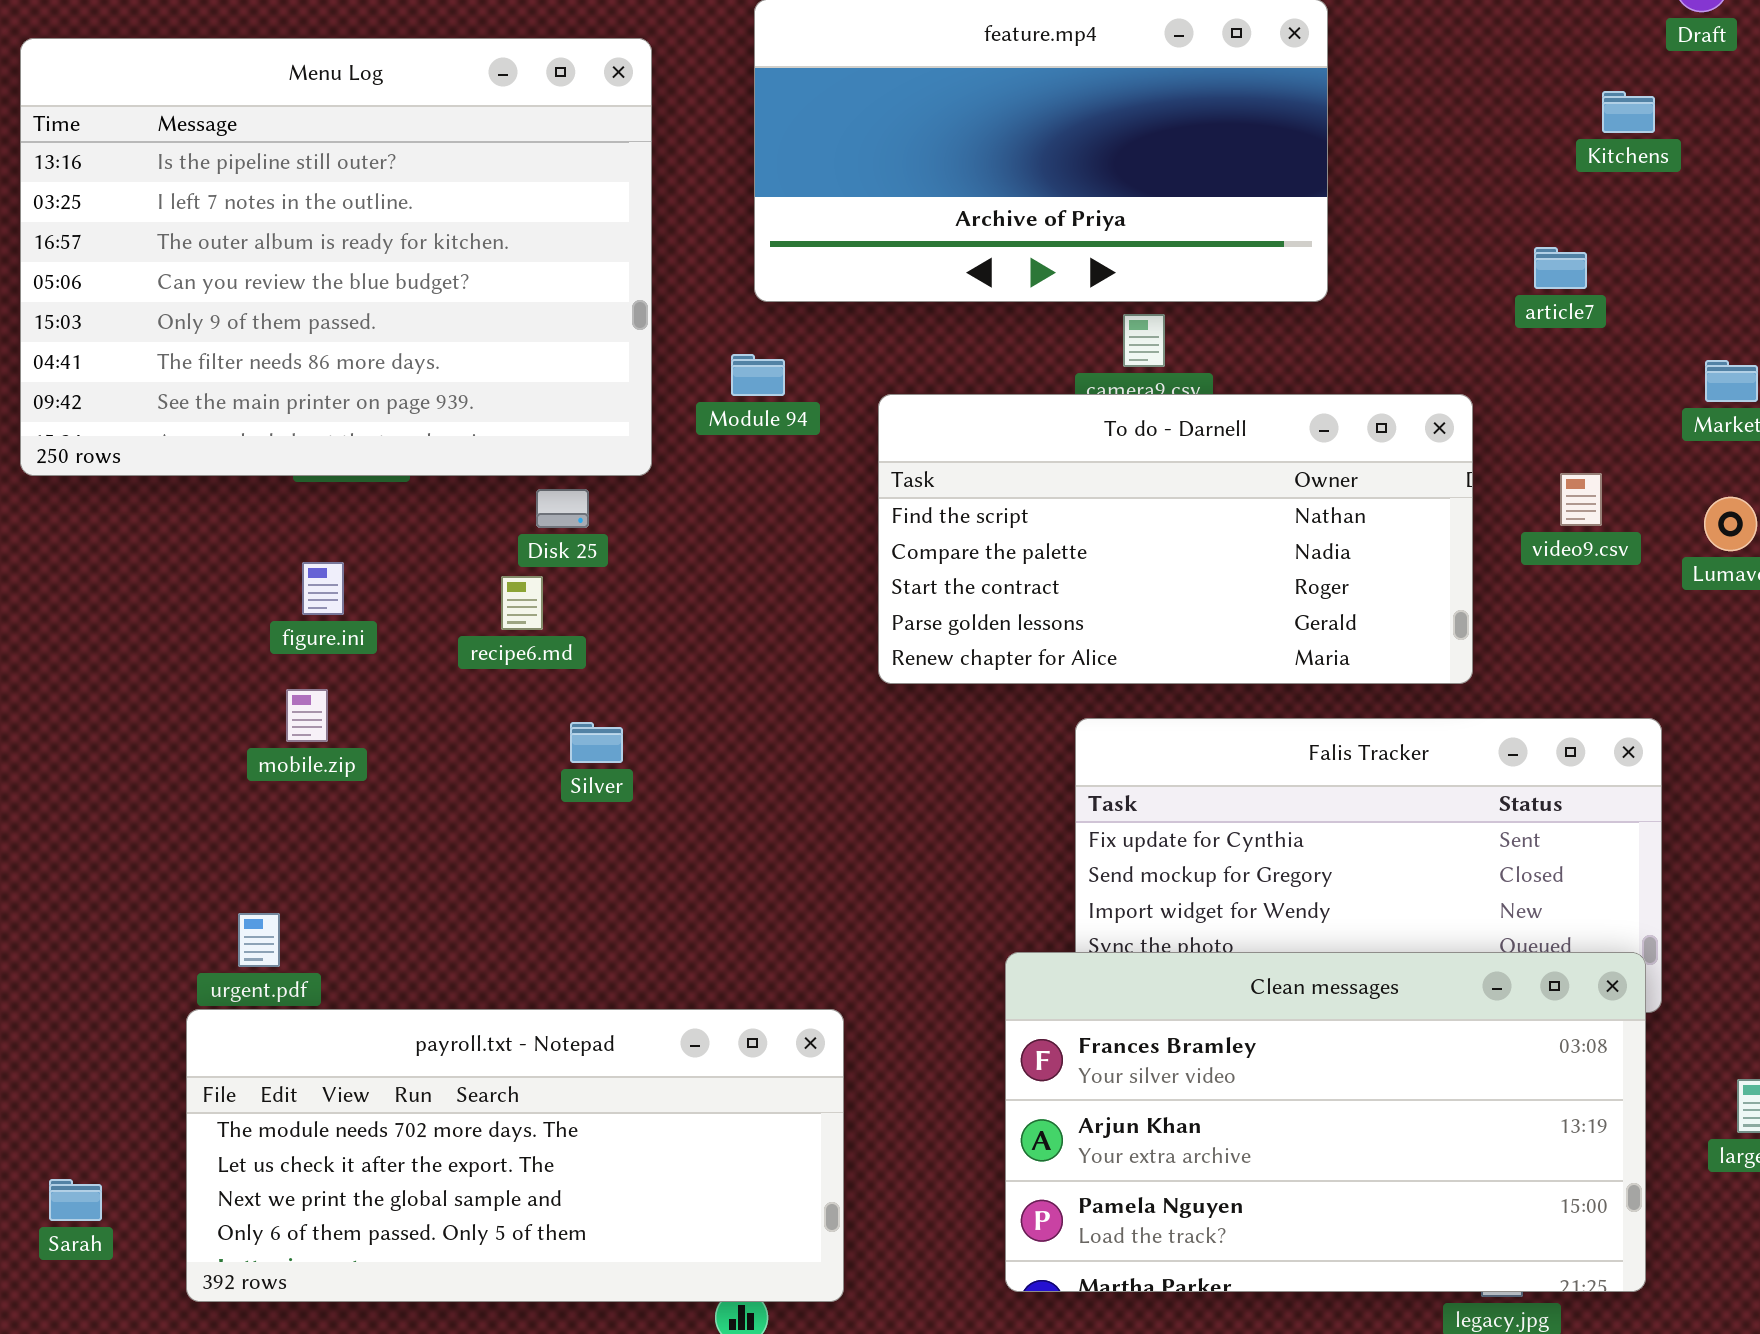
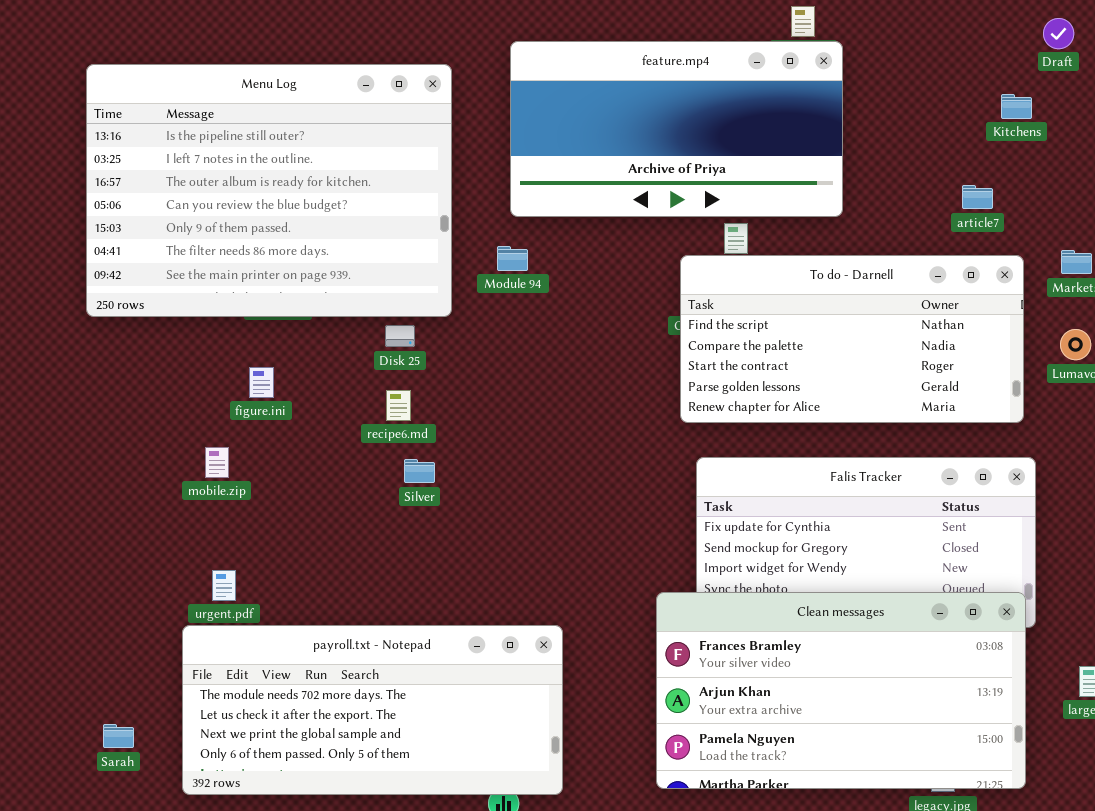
To do - Darnell: [878,394,1473,684] -> [680,255,1024,423], moved
recipe6.md: [501,576,543,630] -> [386,390,411,421], moved
mobile.zip: [286,689,328,742] -> [205,447,229,478], moved

